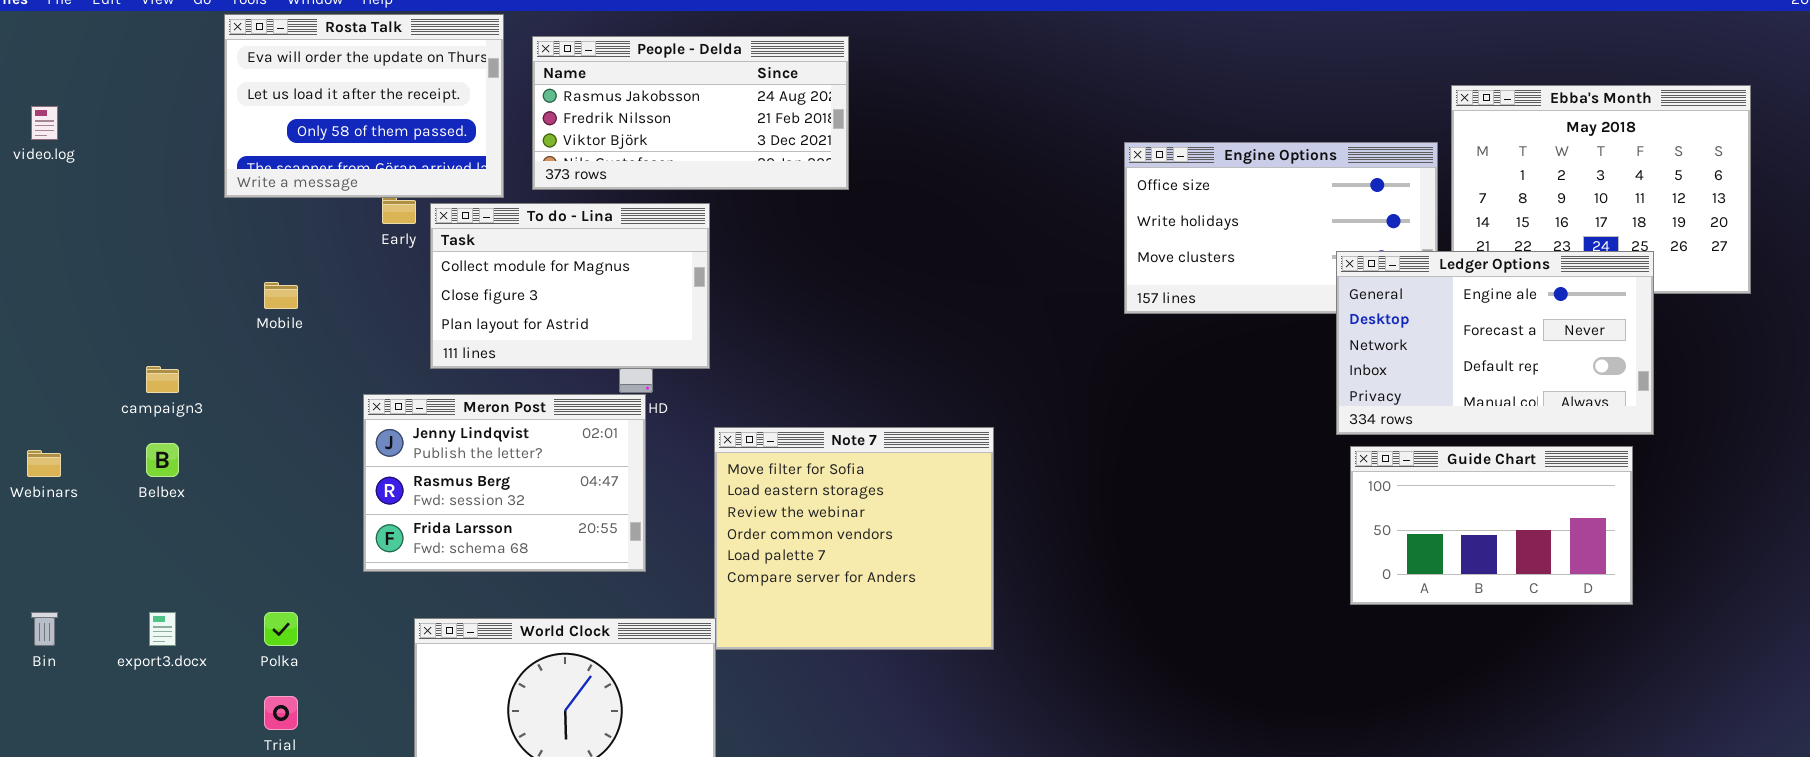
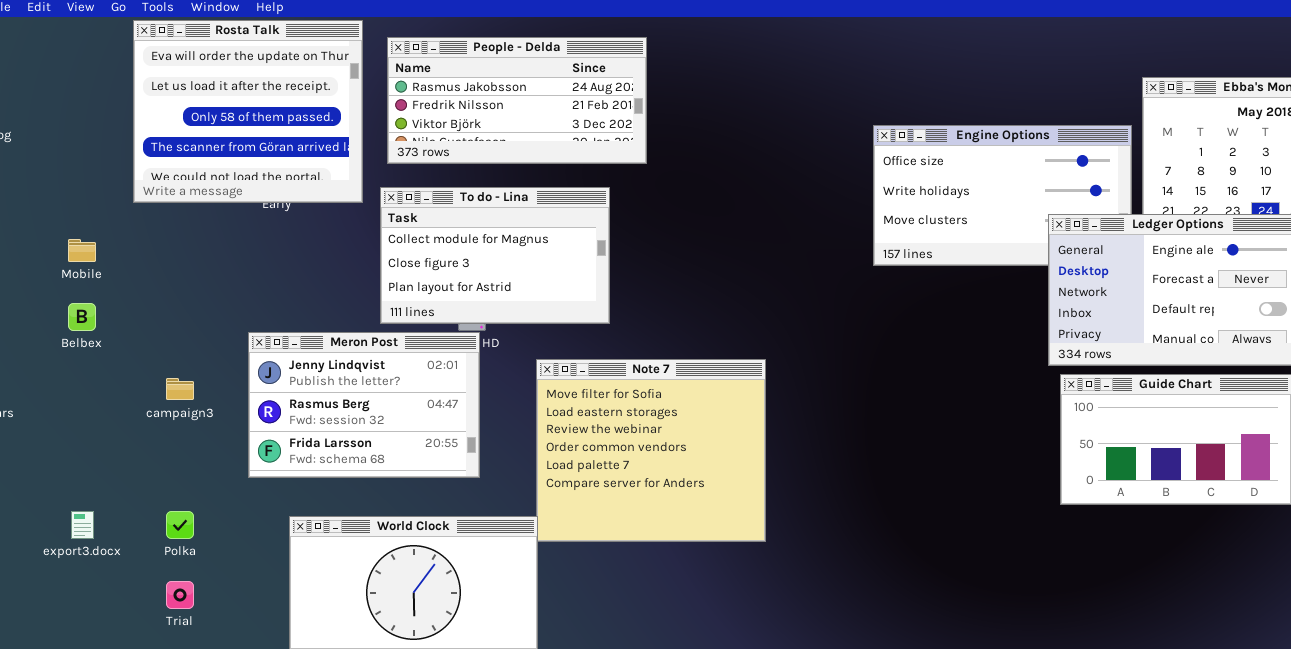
Rosta Talk: [224,14,504,198] -> [133,20,363,203], resized
To do - Lina: [430,203,710,369] -> [380,187,610,324], moved
Mobile: [264,282,298,309] -> [68,239,96,262], moved
campaign3: [146,366,179,393] -> [166,378,194,400], moved
Belbex: [146,443,179,477] -> [68,303,96,331], moved

